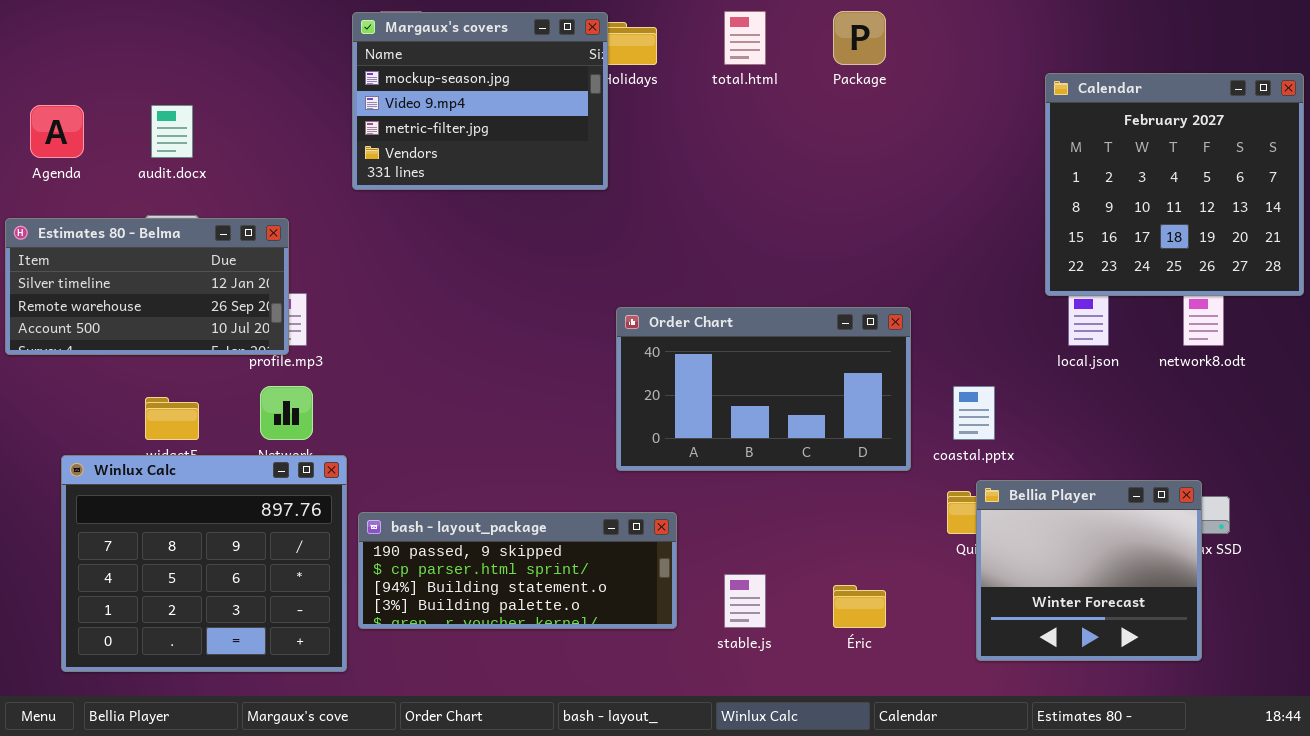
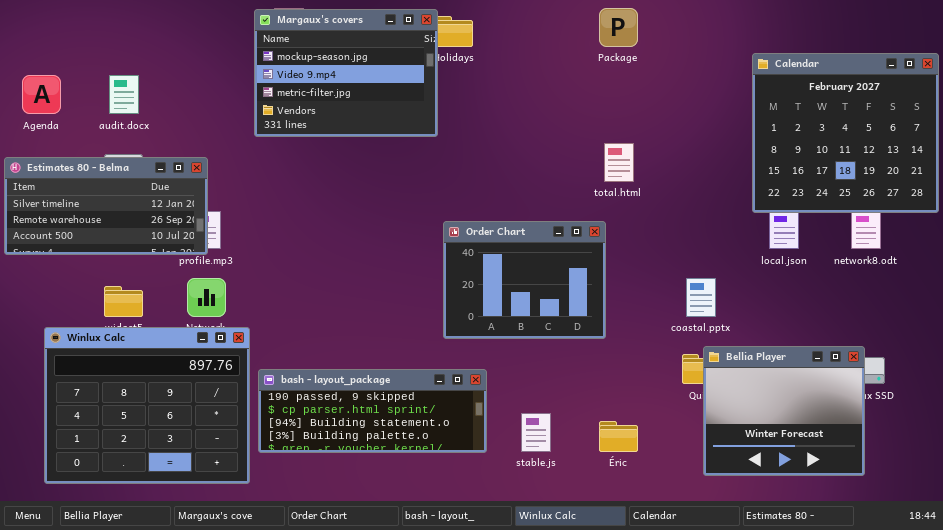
total.html: [724,11,766,65] -> [604,143,634,182], moved
Order Chart: [616,307,911,471] -> [443,221,606,339], resized

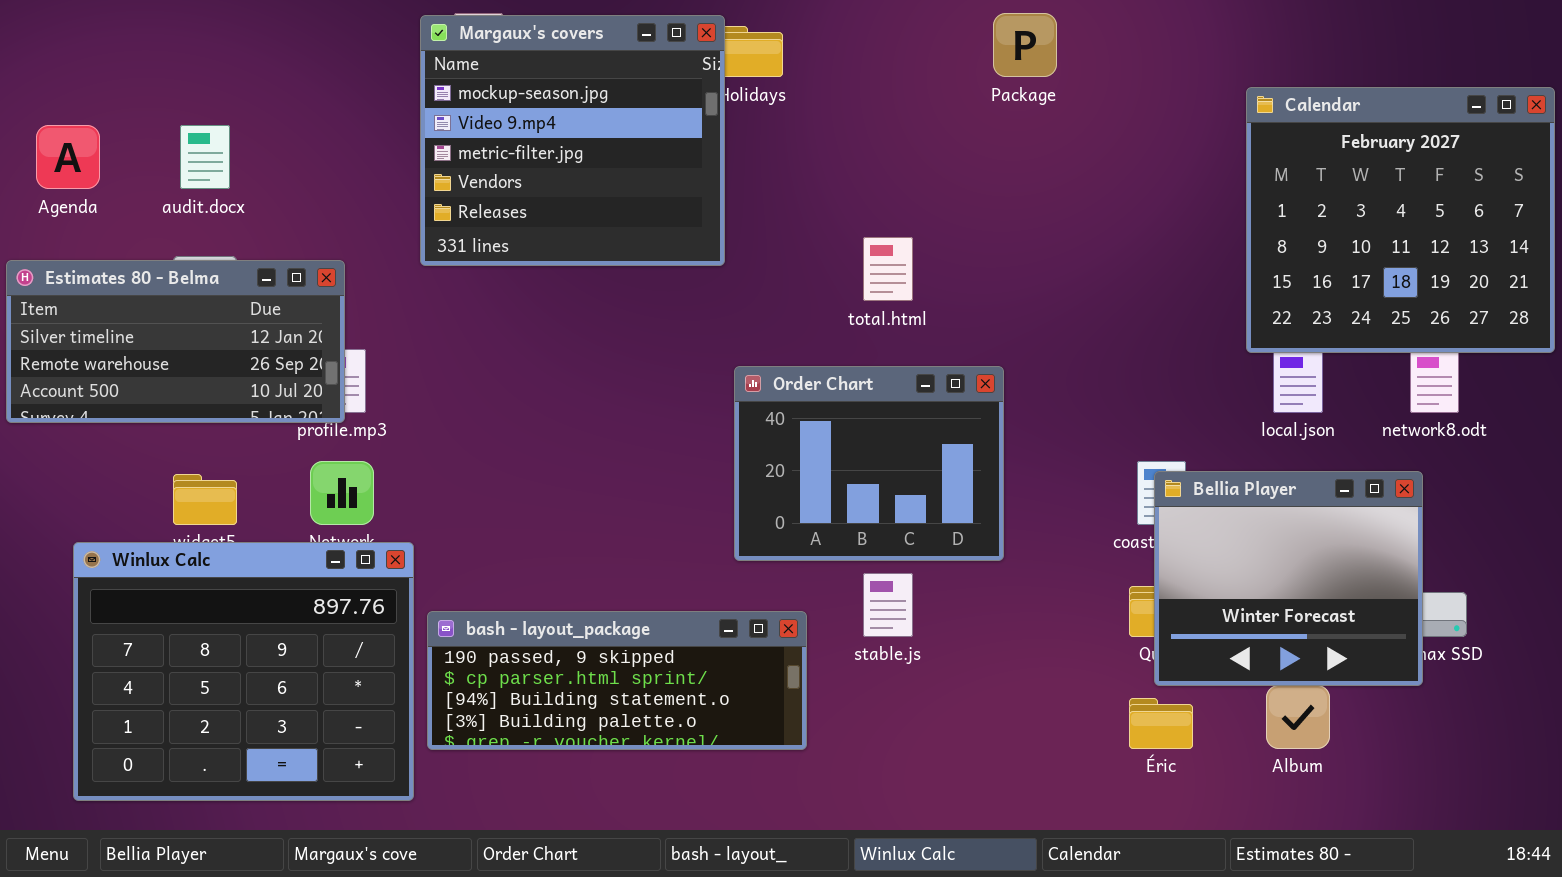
Margaux's covers: [254,9,438,137] -> [420,15,725,266], resized
total.html: [604,143,634,182] -> [863,237,913,301], moved
Bellia Player: [703,346,865,476] -> [1154,471,1423,686], moved
stable.js: [521,413,551,452] -> [863,573,913,637], moved
Éric: [599,421,638,452] -> [1129,698,1193,749], moved

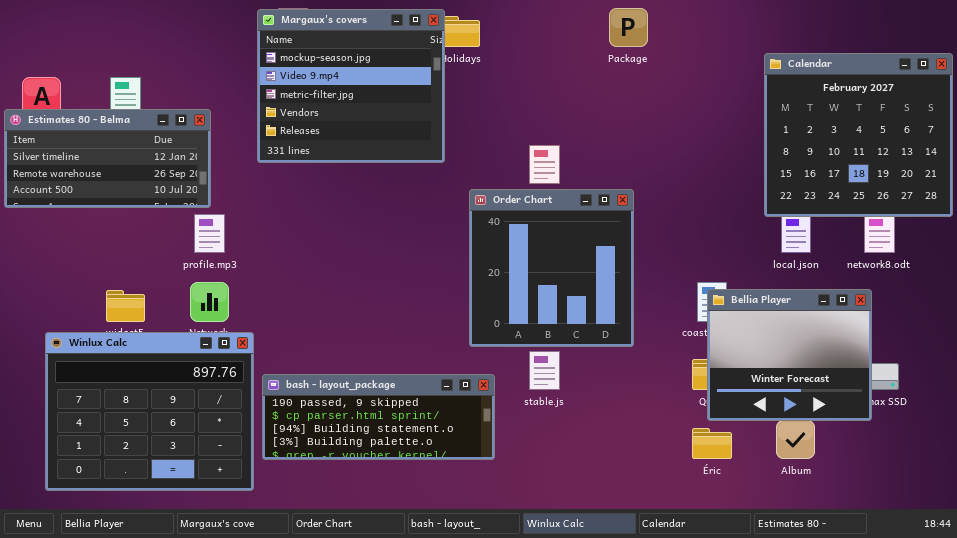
Estimates 80 - Belma: [6,260,345,423] -> [4,109,211,208], moved
Order Chart: [734,366,1004,561] -> [469,189,634,347], moved, resized

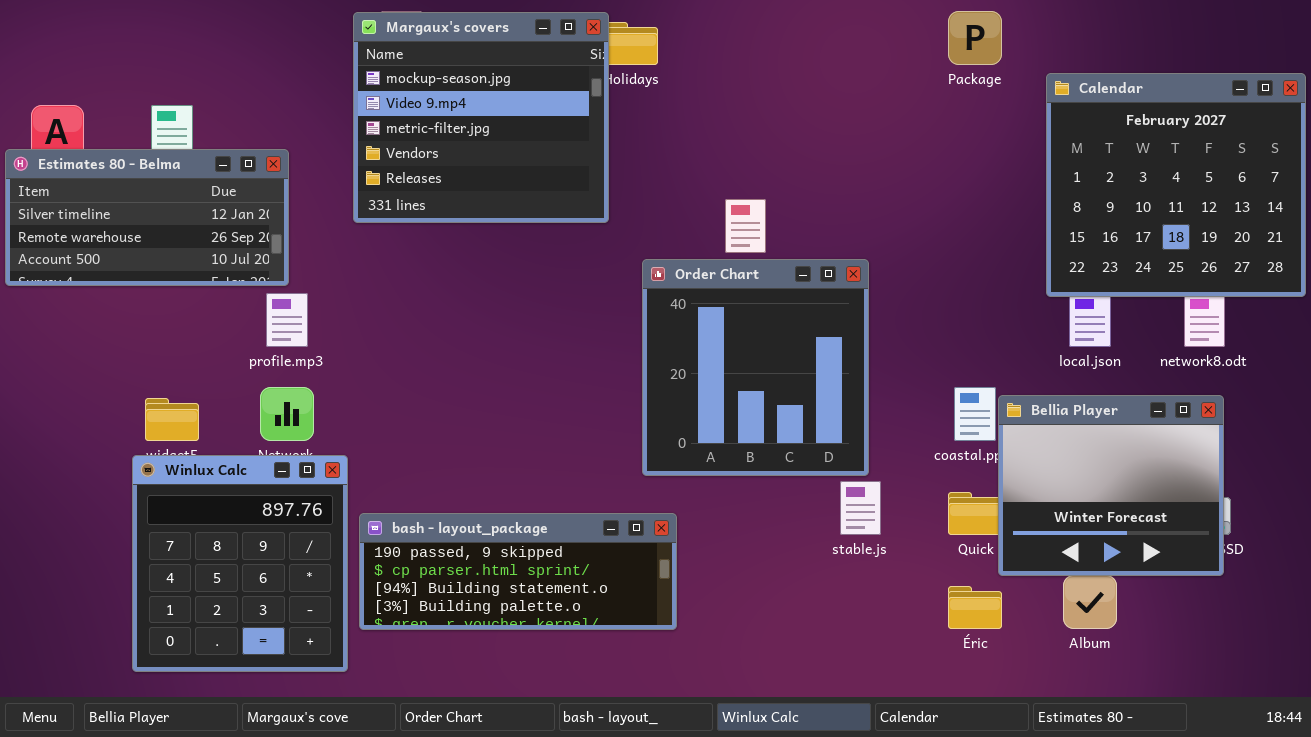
Package: [609,8,648,47] -> [948,11,1002,65], moved
Bellia Player: [707,289,872,421] -> [998,395,1224,576], moved
Winlux Calc: [45,332,254,491] -> [132,455,348,672], resized
stable.js: [529,351,560,390] -> [840,481,881,535], moved

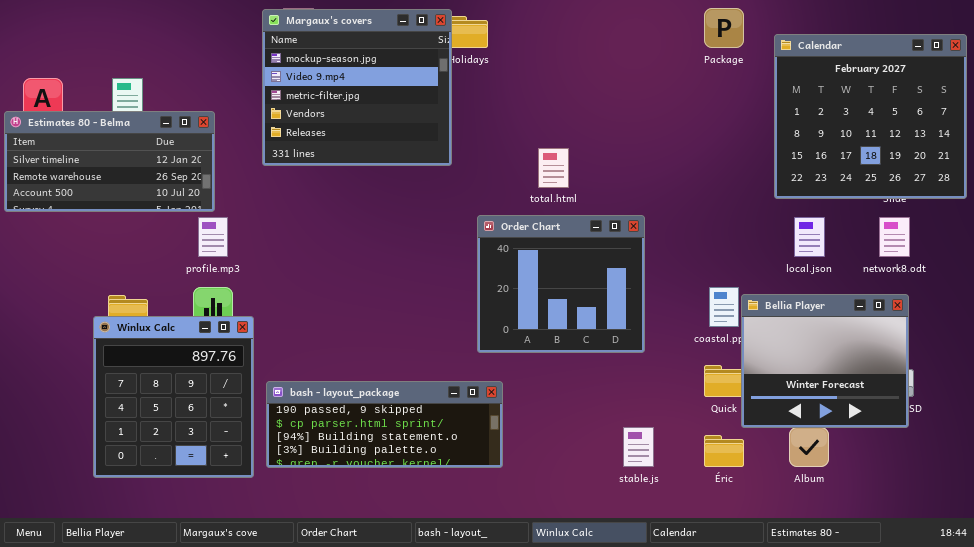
Calendar: [1046,73,1306,297] -> [774,34,967,199], moved
Order Chart: [642,259,869,476] -> [477,215,645,353], resized
Winlux Calc: [132,455,348,672] -> [93,316,254,478], moved
stable.js: [840,481,881,535] -> [623,427,654,467], moved

